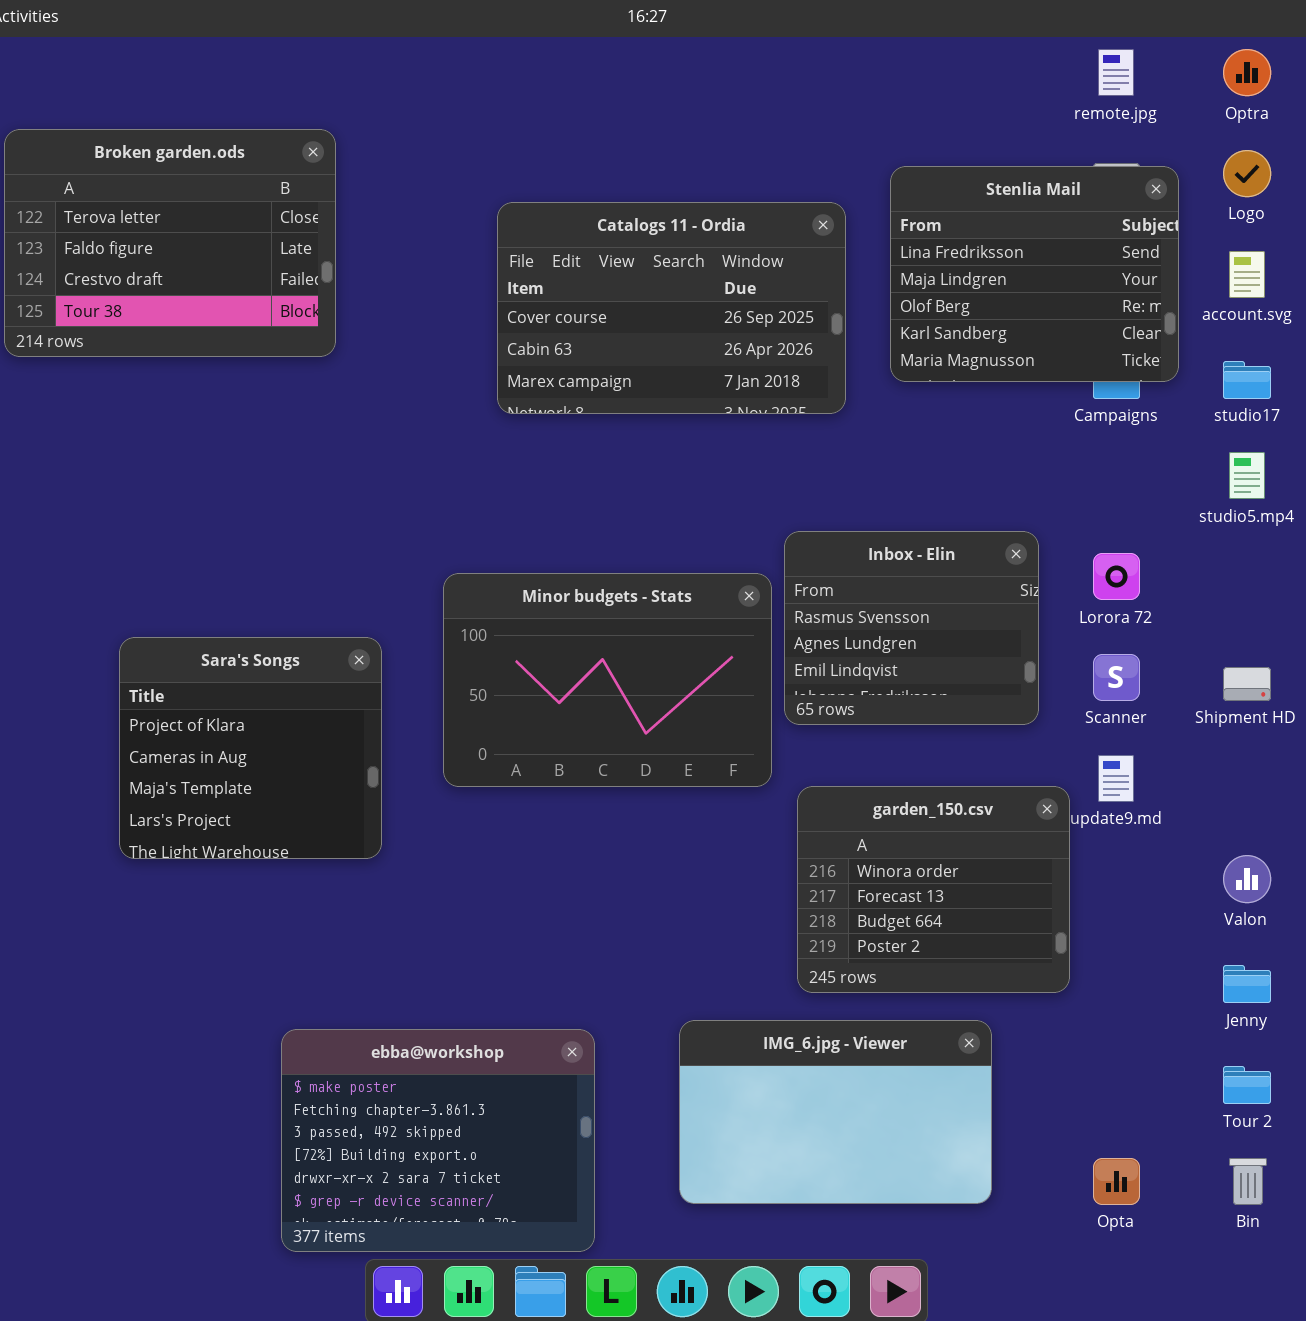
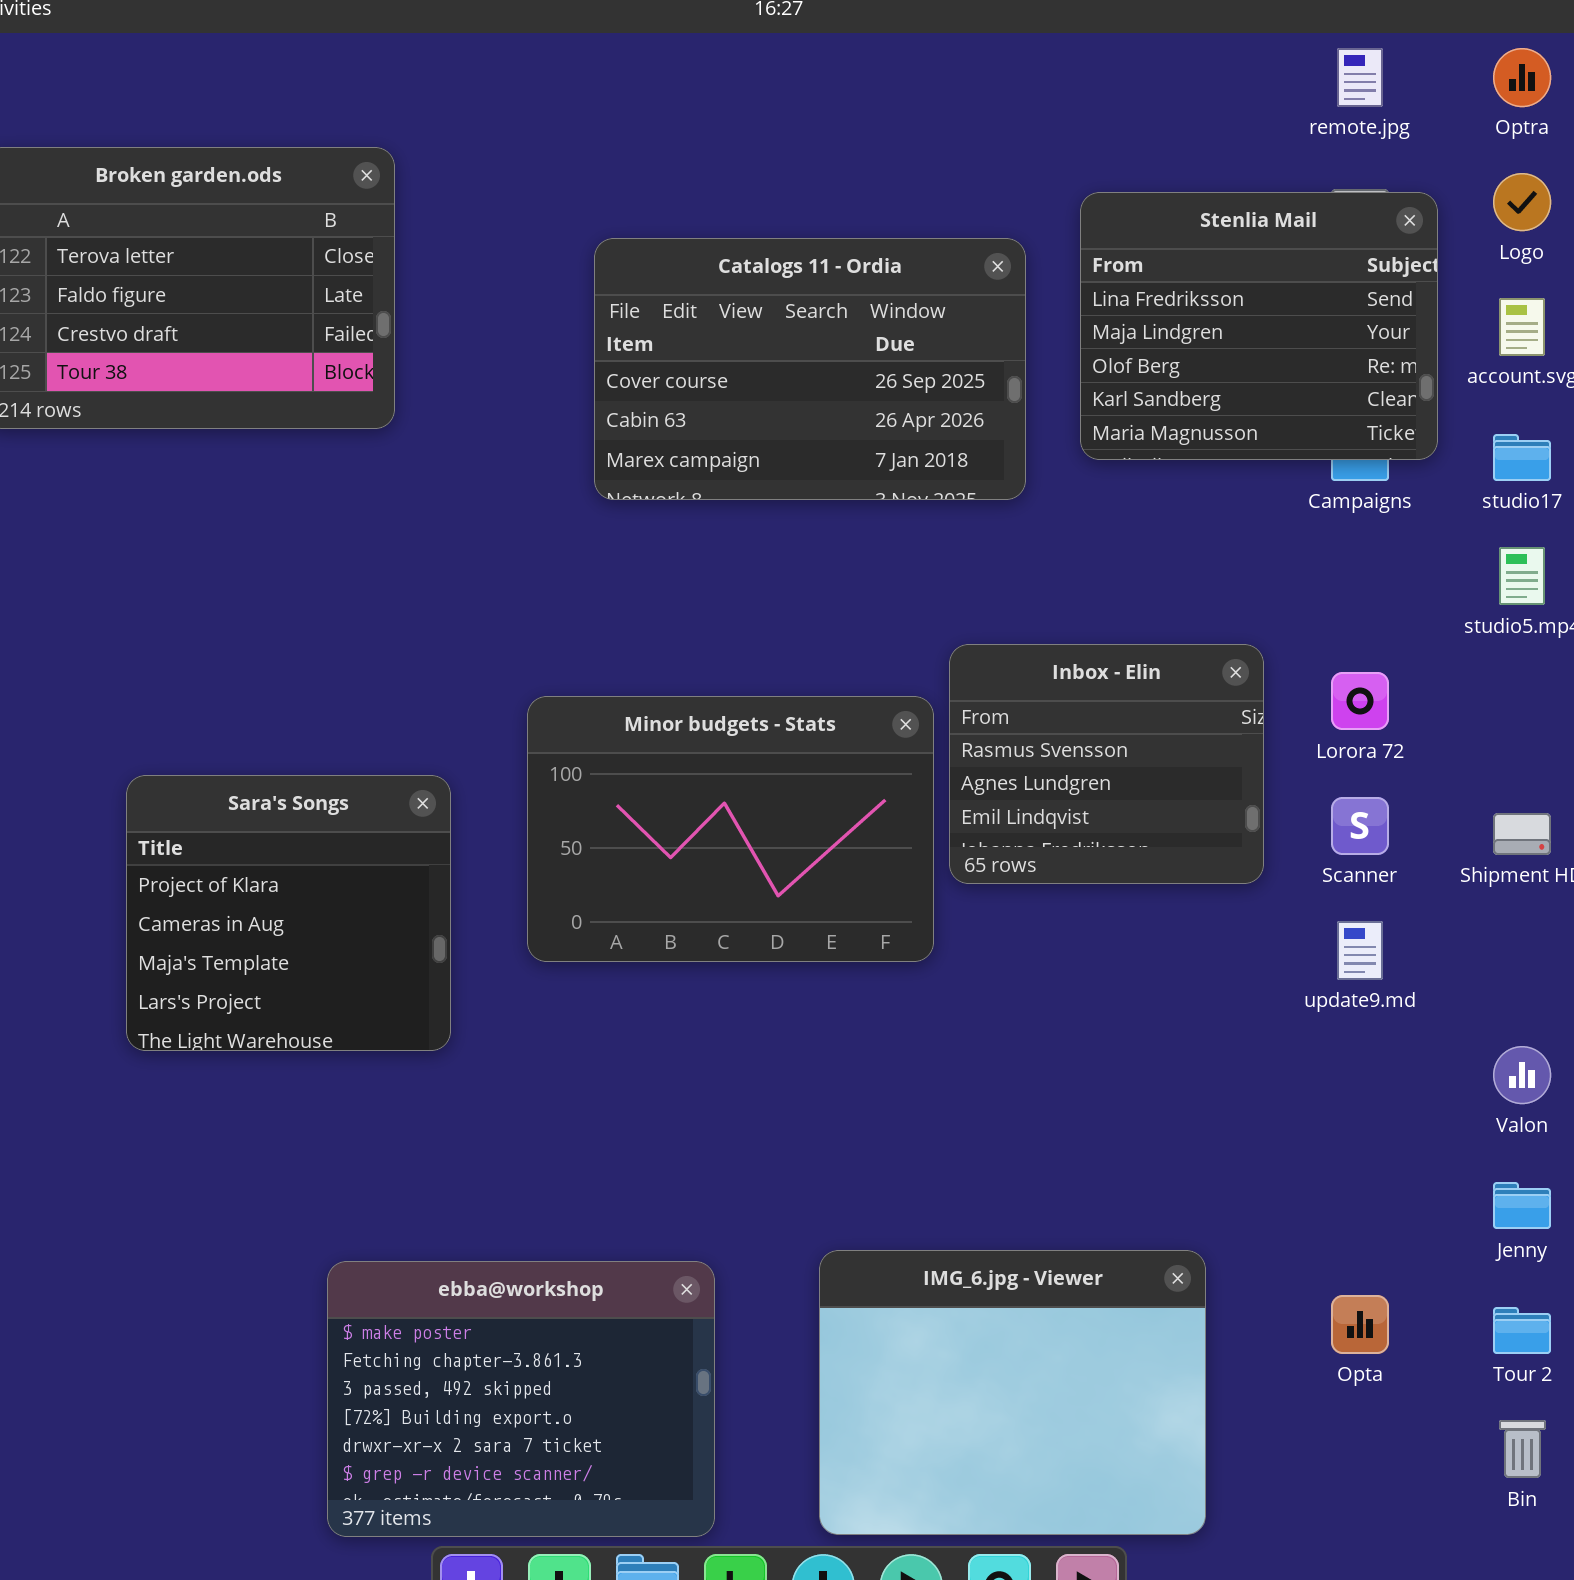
garden_150.csv: [797,786,1070,993] -> none, closed
IMG_6.jpg - Viewer: [679,1020,992,1204] -> [819,1250,1206,1535], resized
Opta: [1093,1158,1140,1205] -> [1331,1295,1389,1354], moved

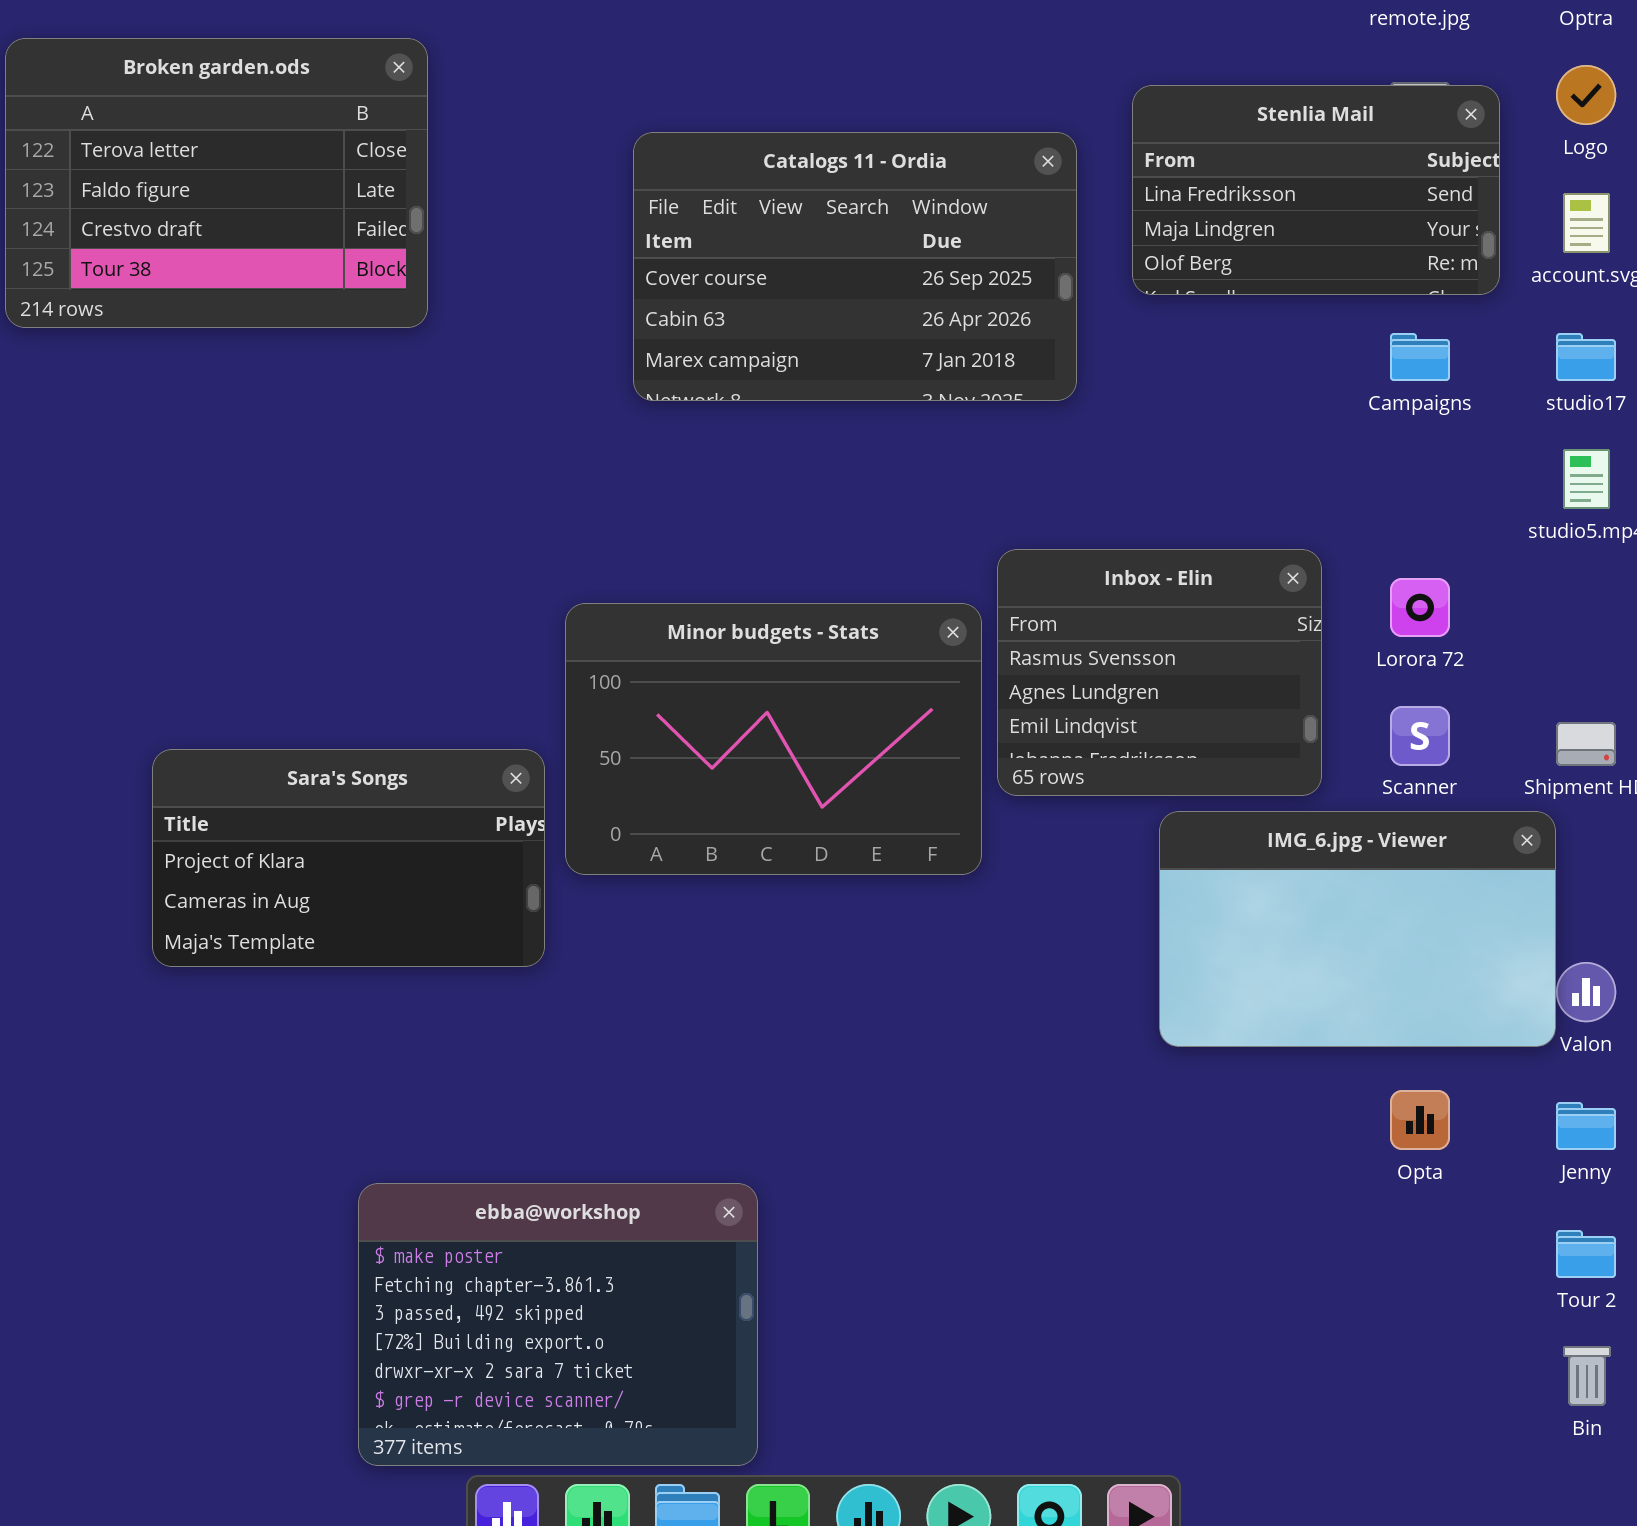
Stenlia Mail: [1080,192,1438,460] -> [1132,85,1500,295], resized
Sara's Songs: [126,775,451,1051] -> [152,749,545,967], resized
IMG_6.jpg - Viewer: [819,1250,1206,1535] -> [1159,811,1556,1047], moved, resized
Opta: [1331,1295,1389,1354] -> [1390,1090,1450,1150], moved

